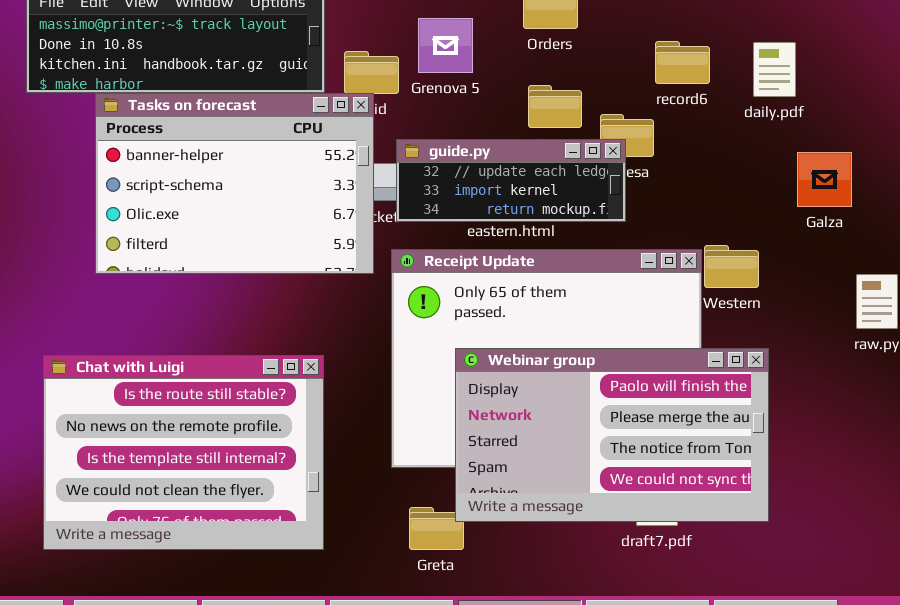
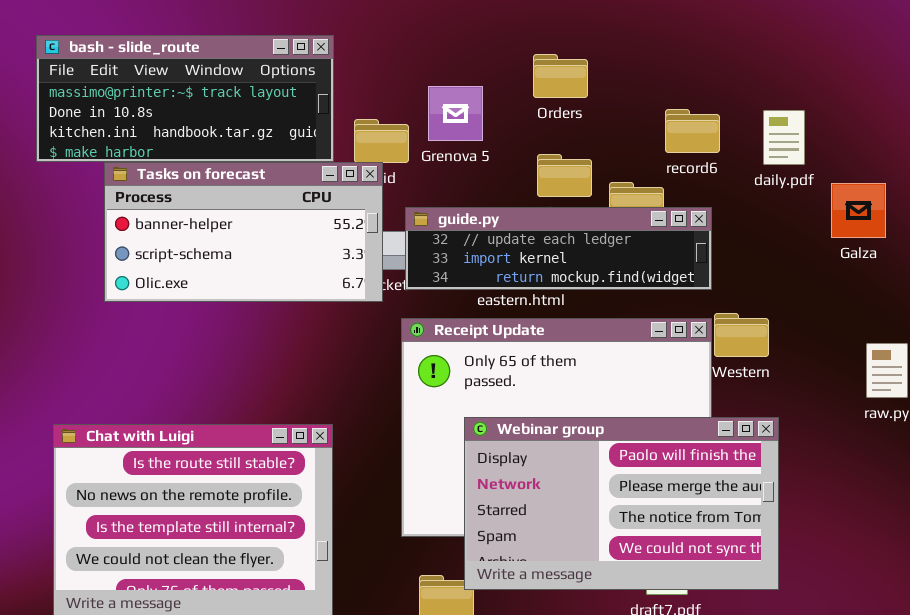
Tasks on forecast: [95,93,374,274] -> [104,162,383,302], resized
guide.py: [396,139,626,222] -> [405,207,712,290], resized
Galza: [797,152,852,207] -> [831,183,886,238], moved

